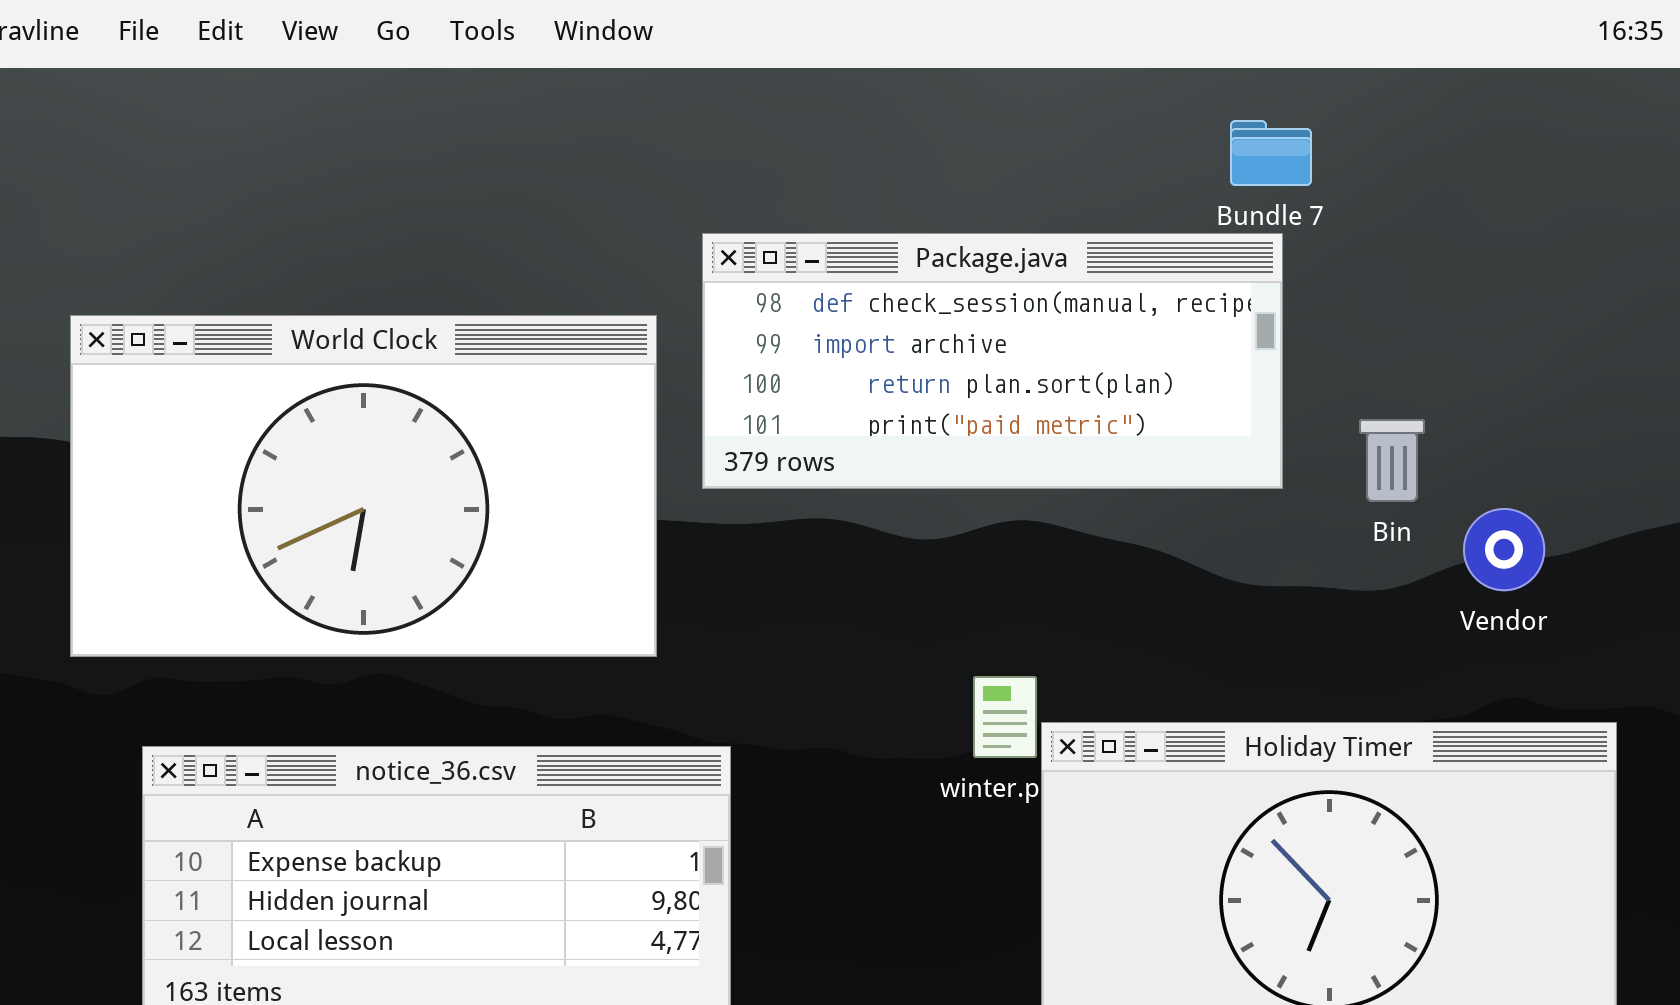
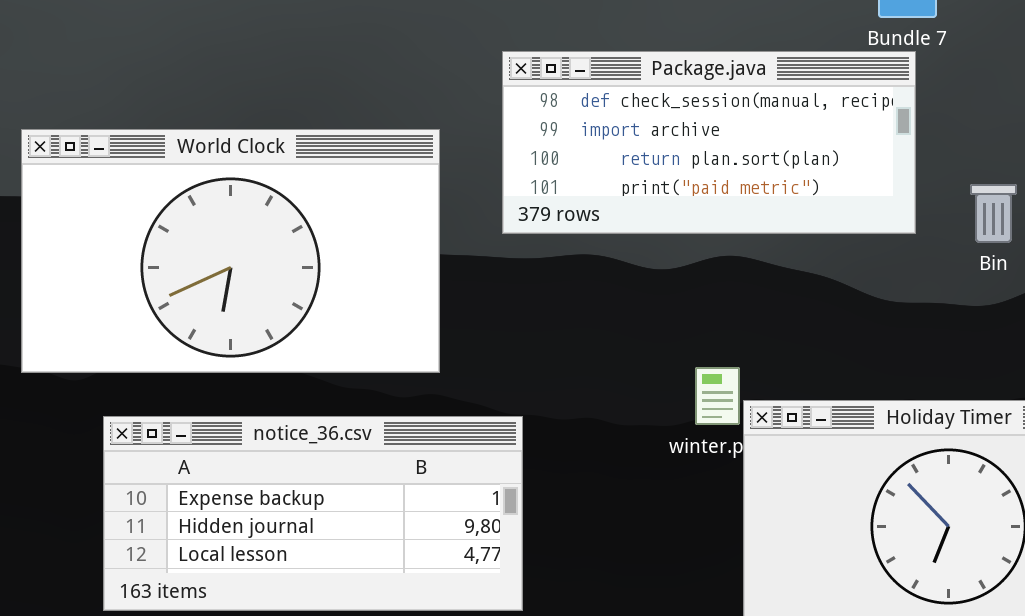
World Clock: [70,315,657,657] -> [21,129,440,373], moved

